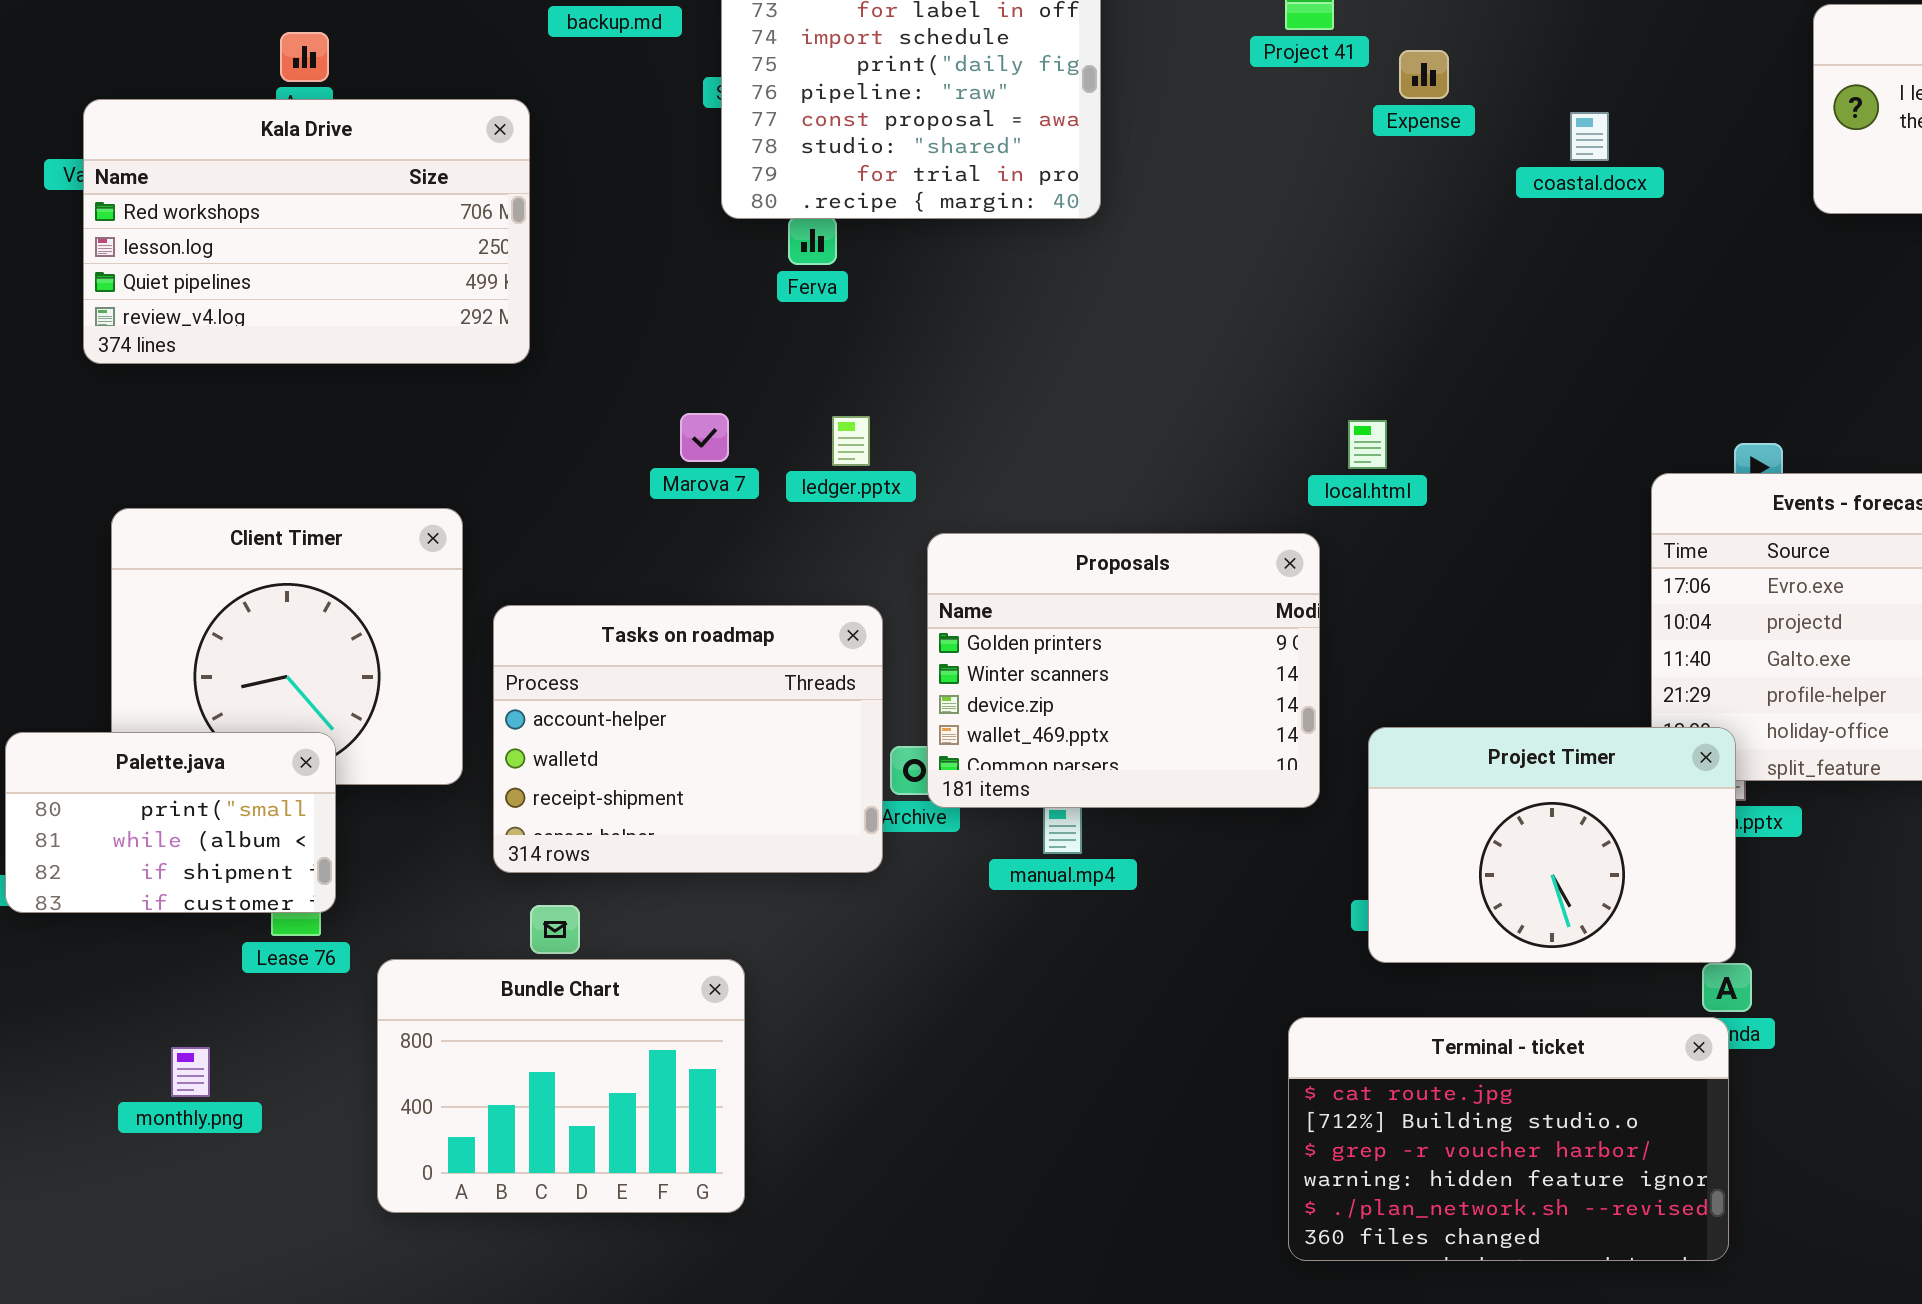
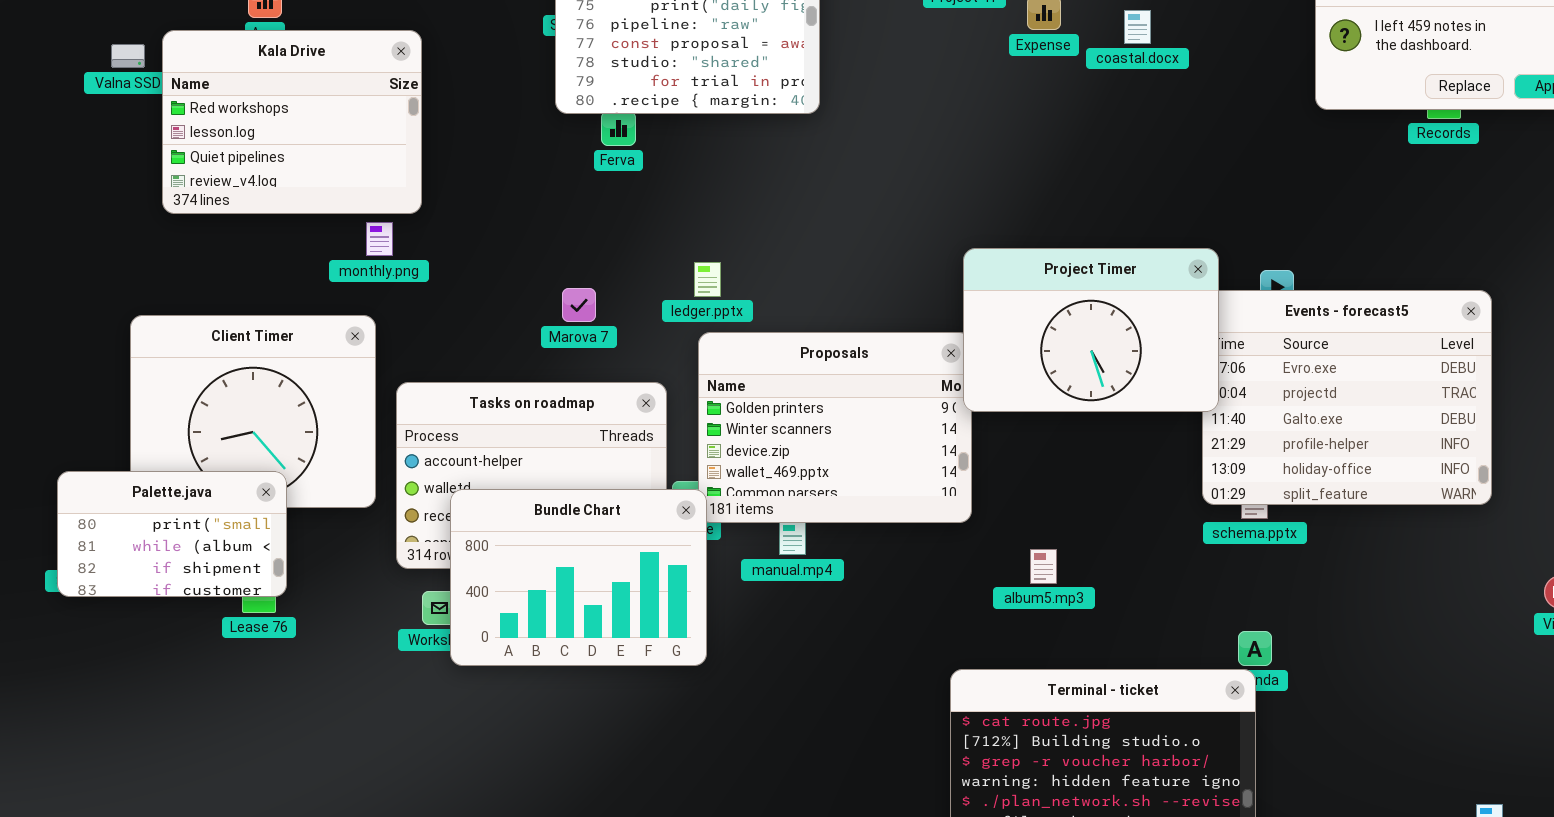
Kala Drive: [83,99,530,364] -> [162,30,422,214], resized
coastal.docx: [1570,112,1609,161] -> [1124,10,1151,44], moved
Marova 7: [680,413,729,462] -> [562,288,596,322], moved
ledger.pptx: [832,416,870,466] -> [694,262,721,297], moved
Project Timer: [1368,727,1736,963] -> [963,248,1219,412], moved
Bundle Chart: [377,959,745,1213] -> [450,489,707,666], moved
monthly.png: [171,1047,210,1097] -> [366,222,393,256], moved

